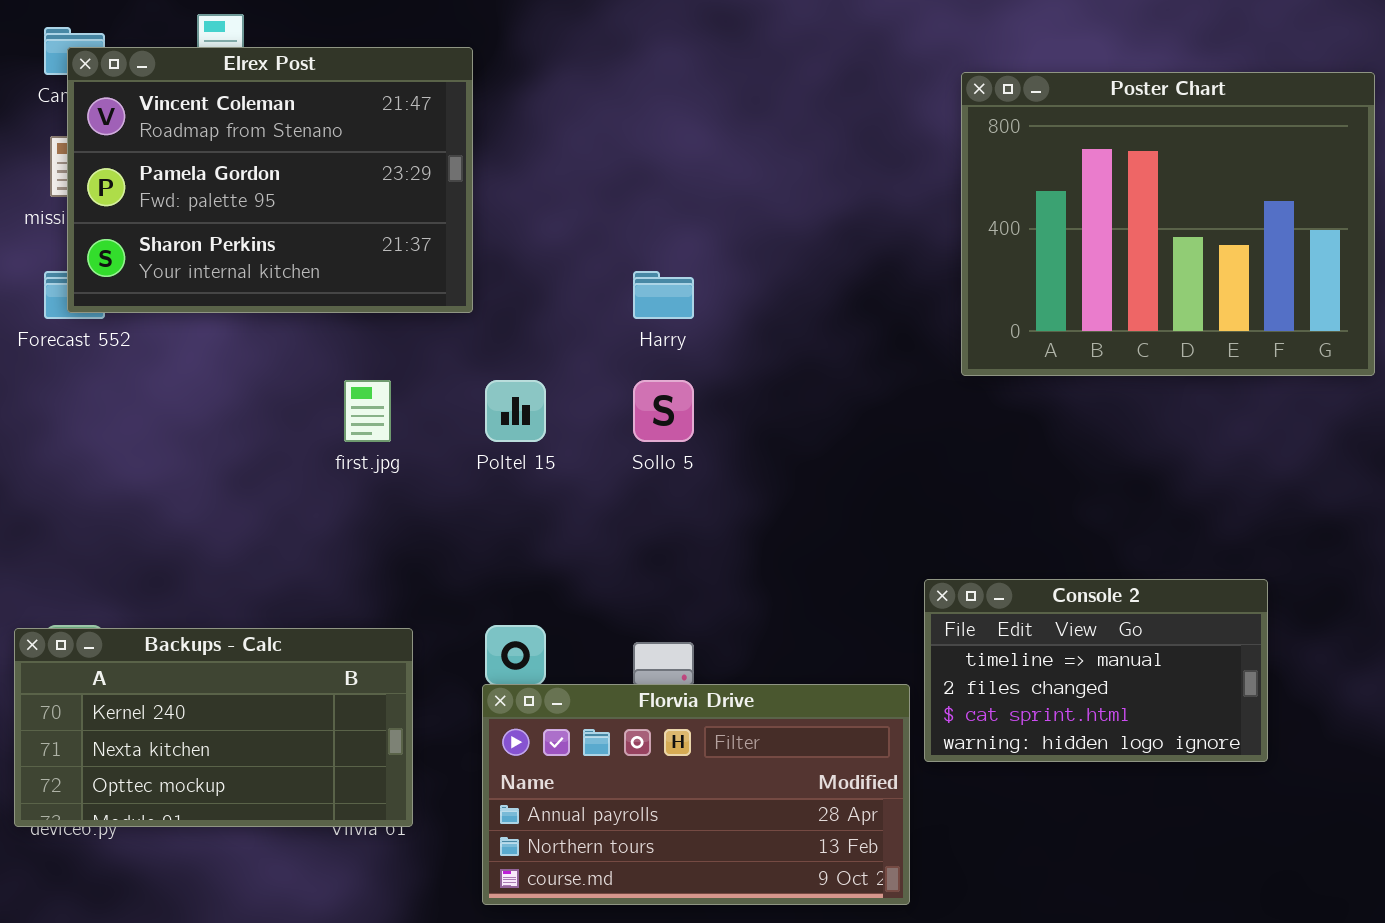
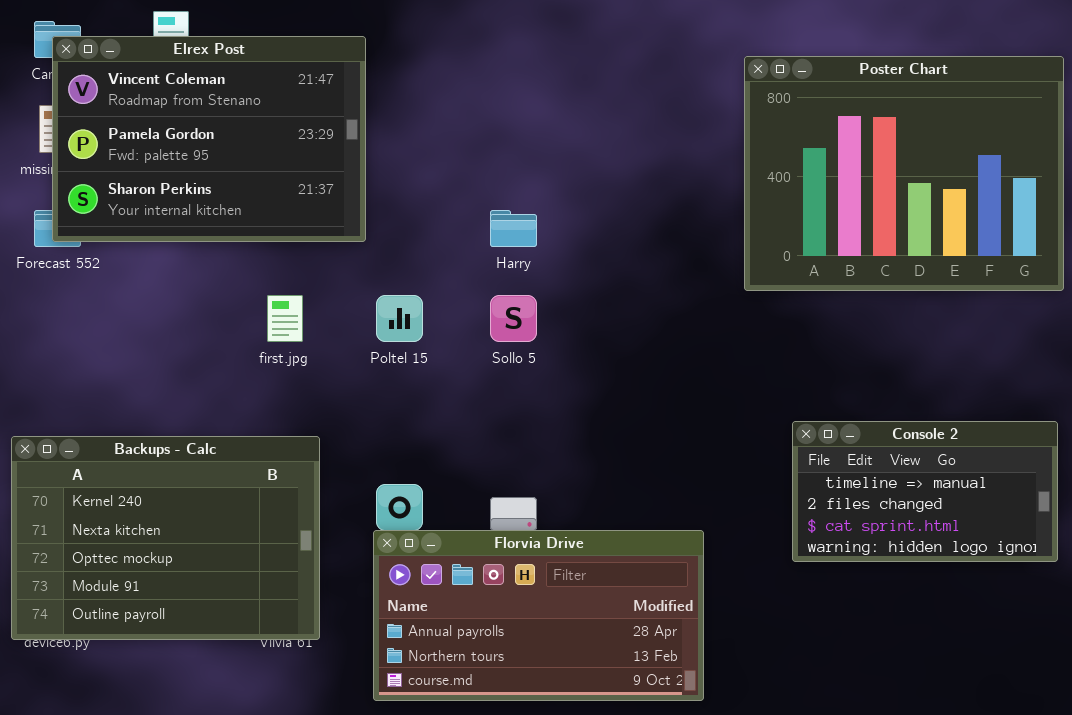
Console 2: [924,579,1268,762] -> [792,421,1058,562], moved
Backups - Calc: [14,628,413,827] -> [11,436,320,640], resized

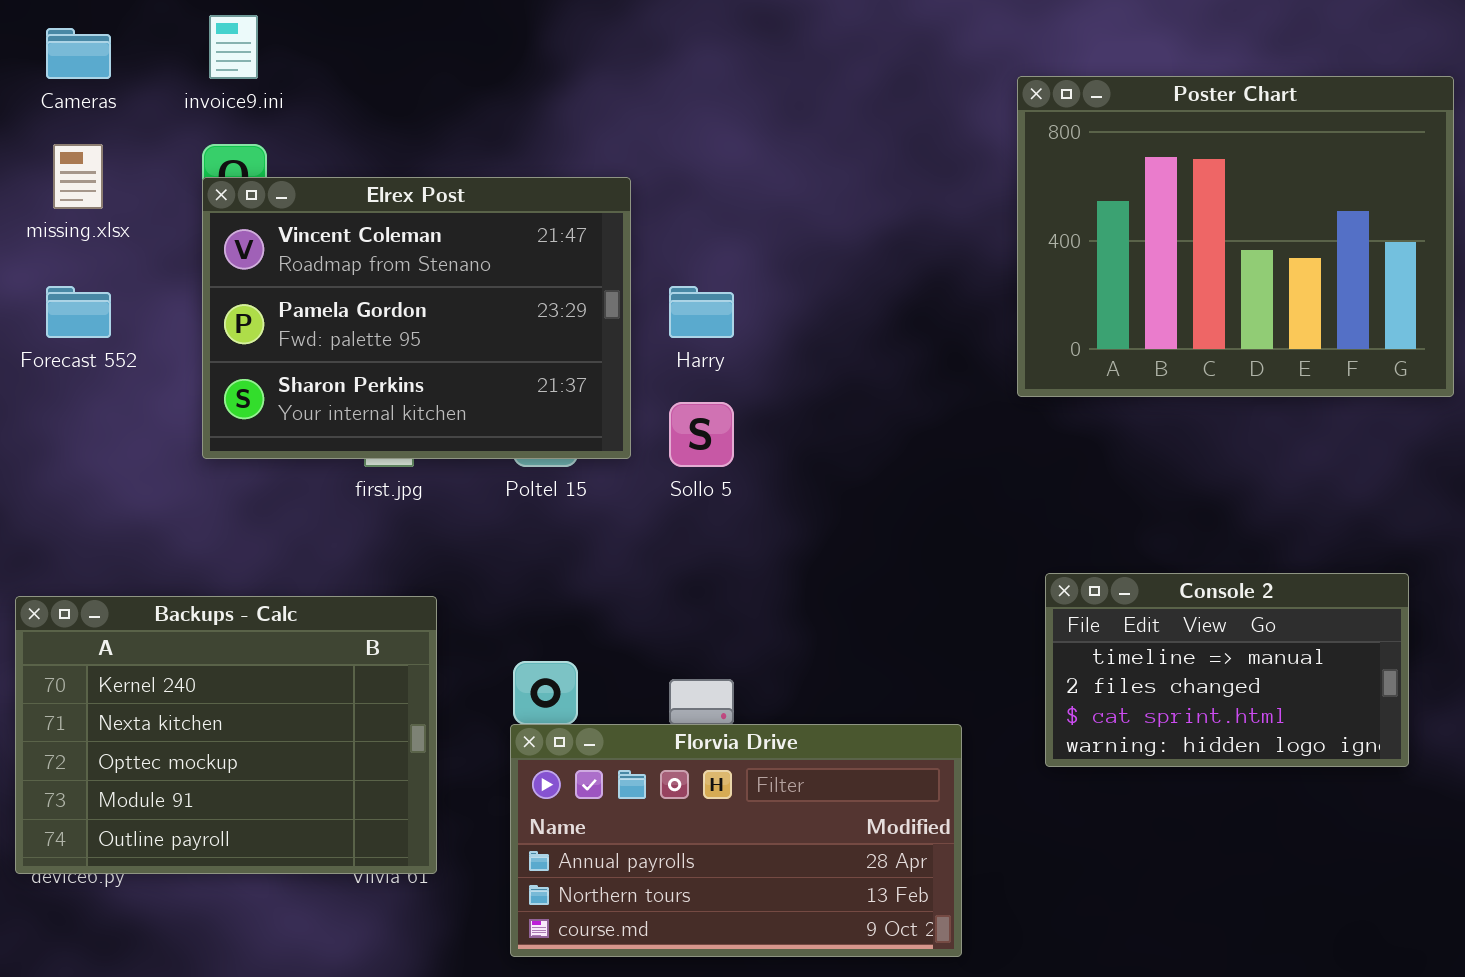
Elrex Post: [52,36,366,242] -> [202,177,631,459], moved
Console 2: [792,421,1058,562] -> [1045,573,1409,767], moved

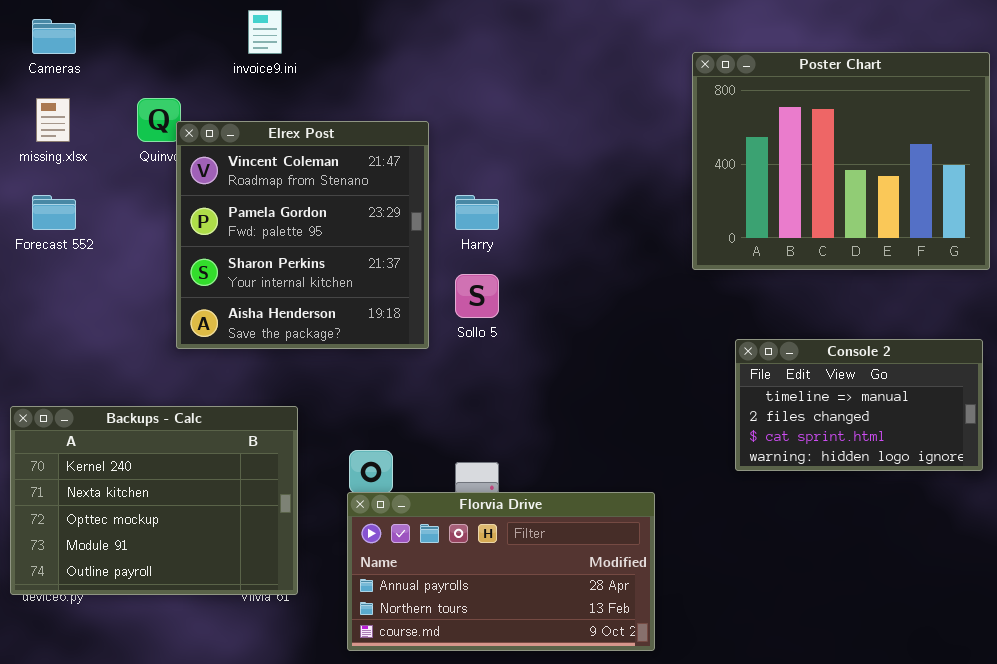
invoice9.ini: [209,15,258,79] -> [248,10,282,54], moved
Elrex Post: [202,177,631,459] -> [176,121,429,349], resized
Console 2: [1045,573,1409,767] -> [735,339,983,471], moved

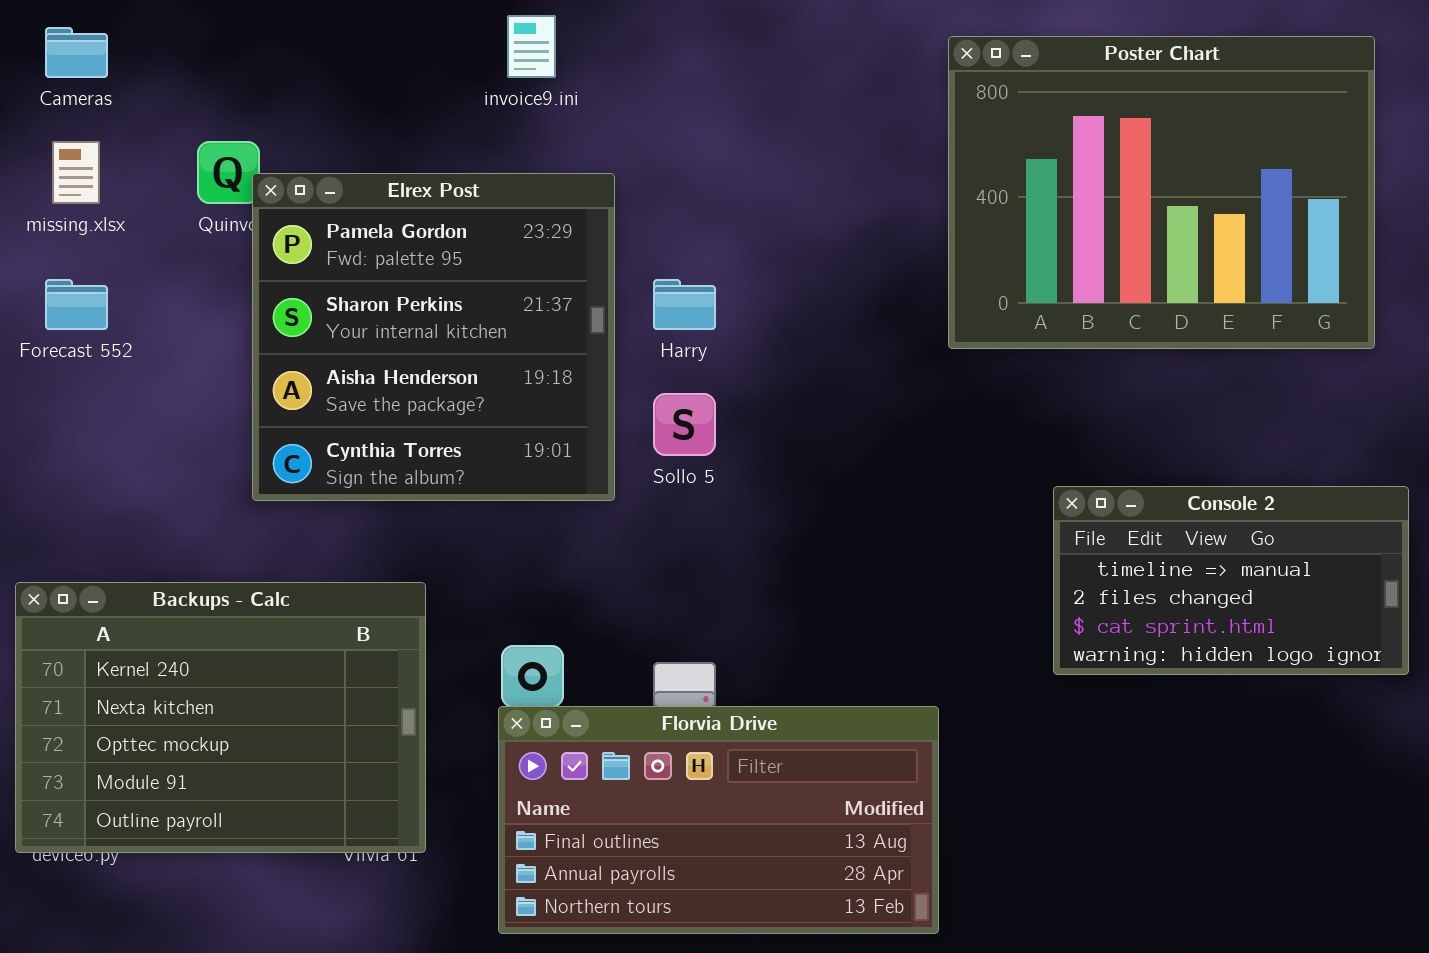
invoice9.ini: [248,10,282,54] -> [507,15,556,78], moved
Poster Chart: [692,52,990,270] -> [948,36,1375,349], moved
Elrex Post: [176,121,429,349] -> [252,173,615,501], scrolled down 1 row
Florvia Drive: [347,492,655,651] -> [498,706,939,934], scrolled up 1 row

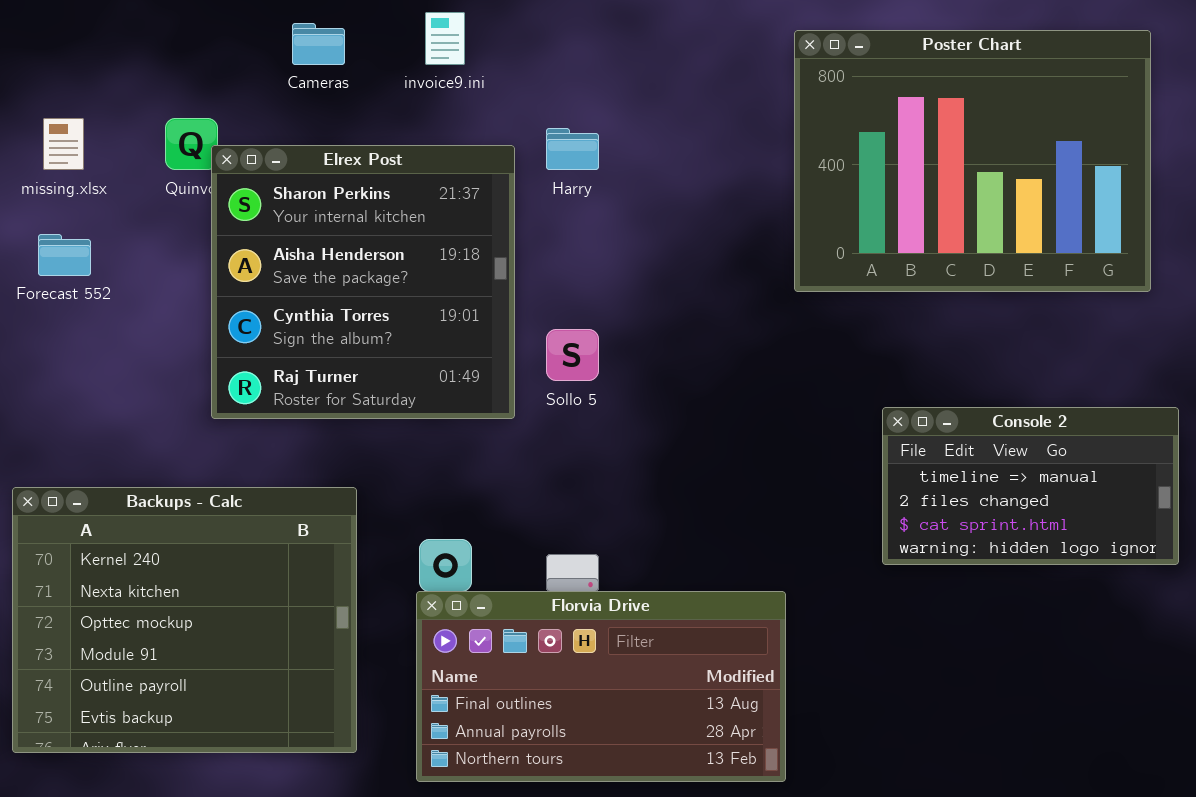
Cameras: [45,27,108,78] -> [292,23,345,65], moved
Elrex Post: [252,173,615,501] -> [211,145,515,419], scrolled down 1 row
Harry: [653,279,716,330] -> [546,128,599,170], moved
Backups - Calc: [15,582,426,853] -> [12,487,357,753], resized

